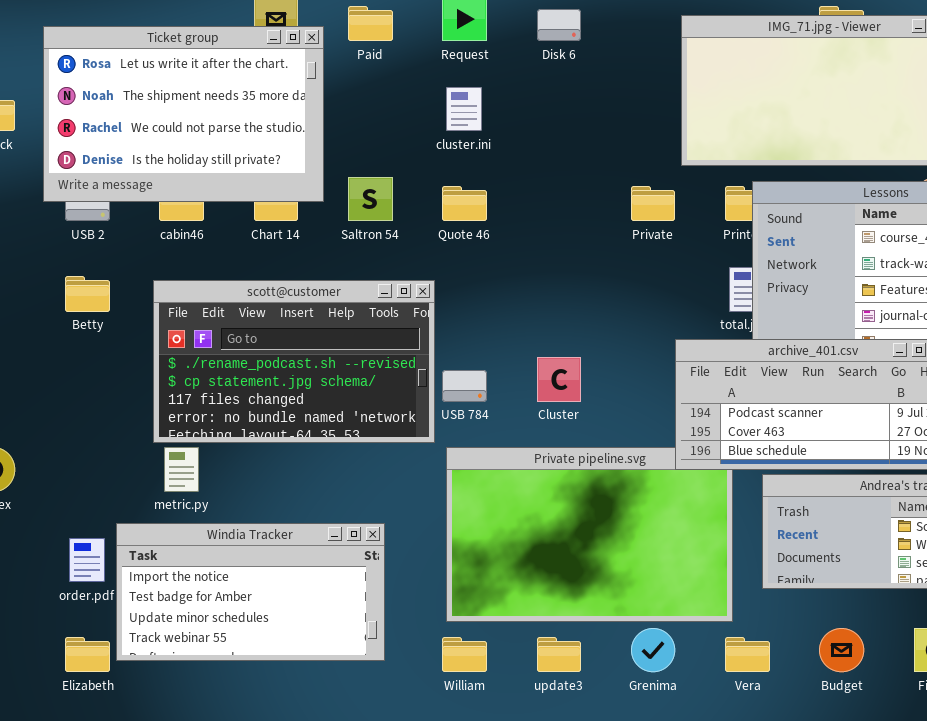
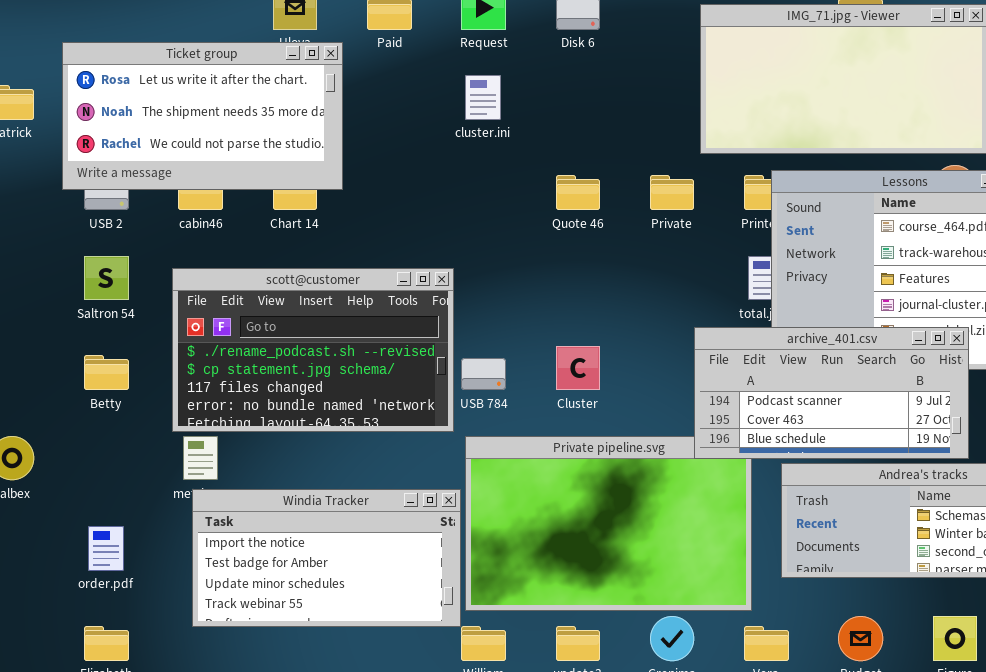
Ticket group: [43,26,324,202] -> [62,42,343,190], resized
Saltron 54: [348,177,393,221] -> [84,256,129,300], moved
Quote 46: [442,186,487,221] -> [556,175,600,210], moved
Betty: [65,276,110,312] -> [84,355,129,390], moved
Windia Tracker: [116,523,385,661] -> [192,489,461,627], moved

